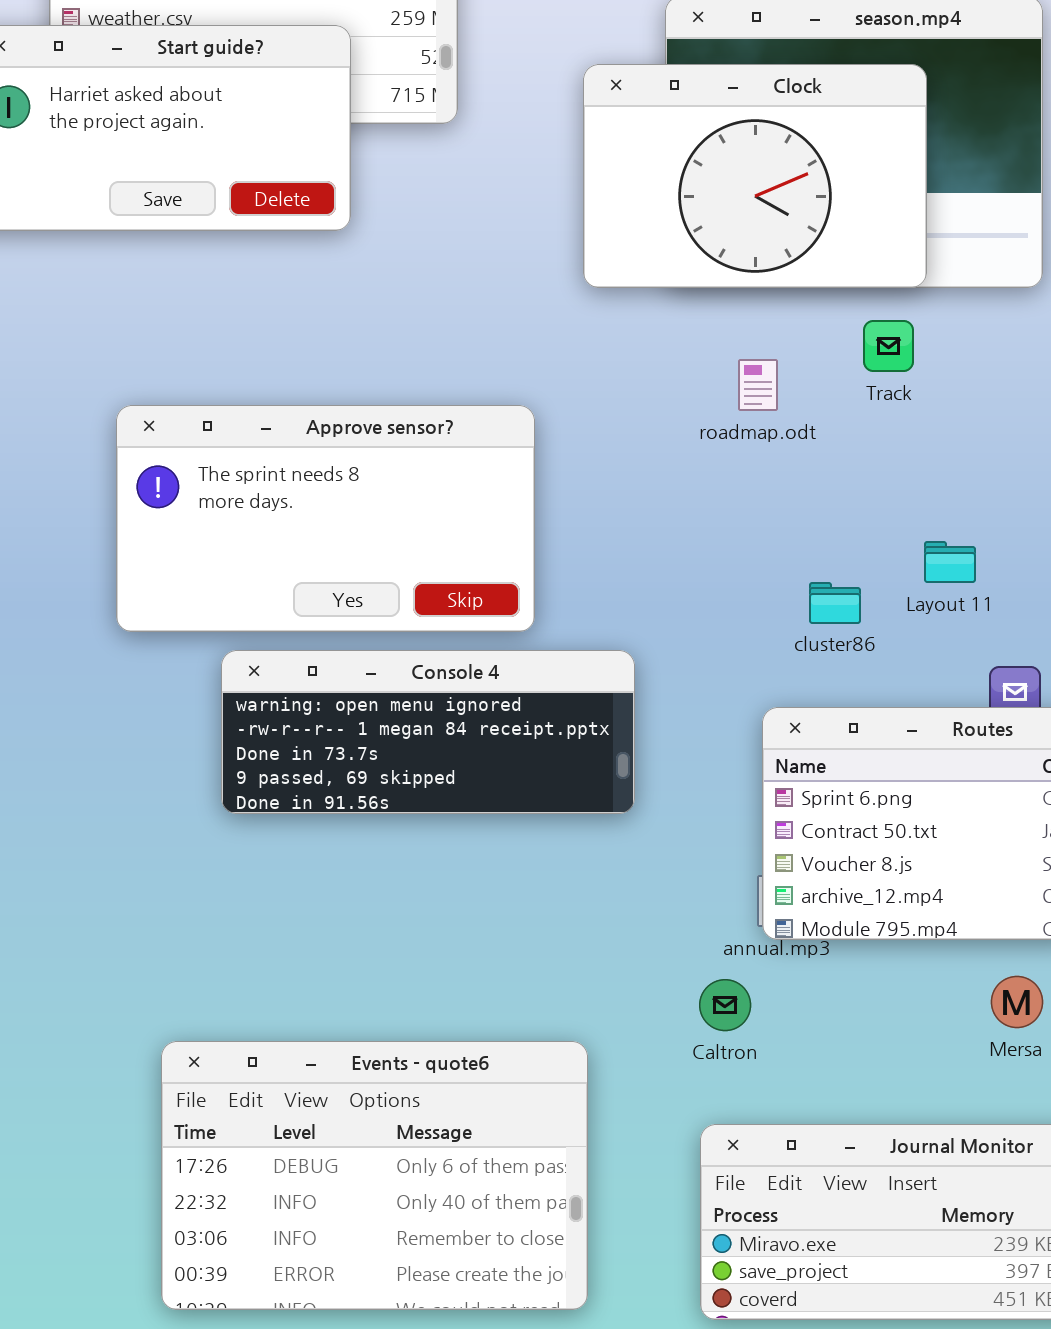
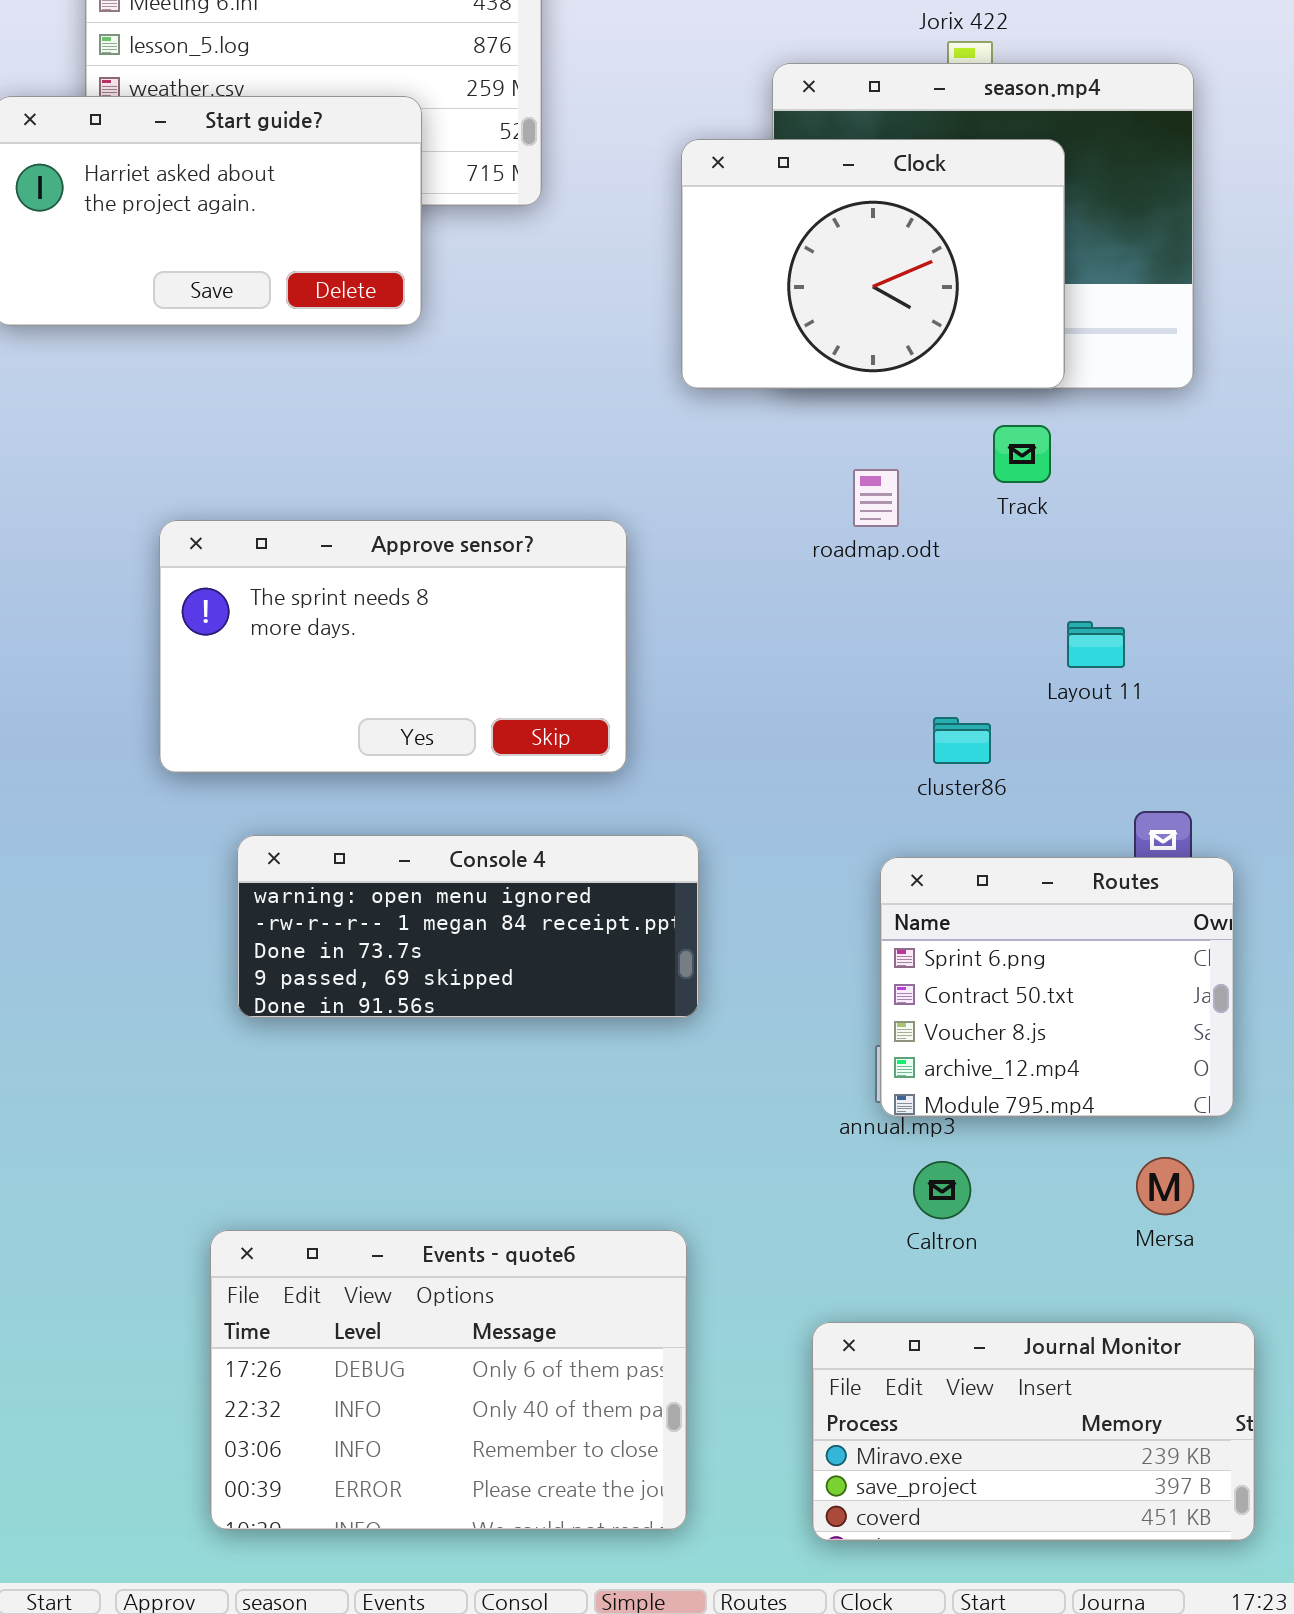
Layout 11: [924,541,976,583] -> [1067,621,1125,668], moved
Console 4: [221,650,635,814] -> [237,835,699,1018], moved
Caltron: [699,979,751,1031] -> [913,1161,971,1219], moved

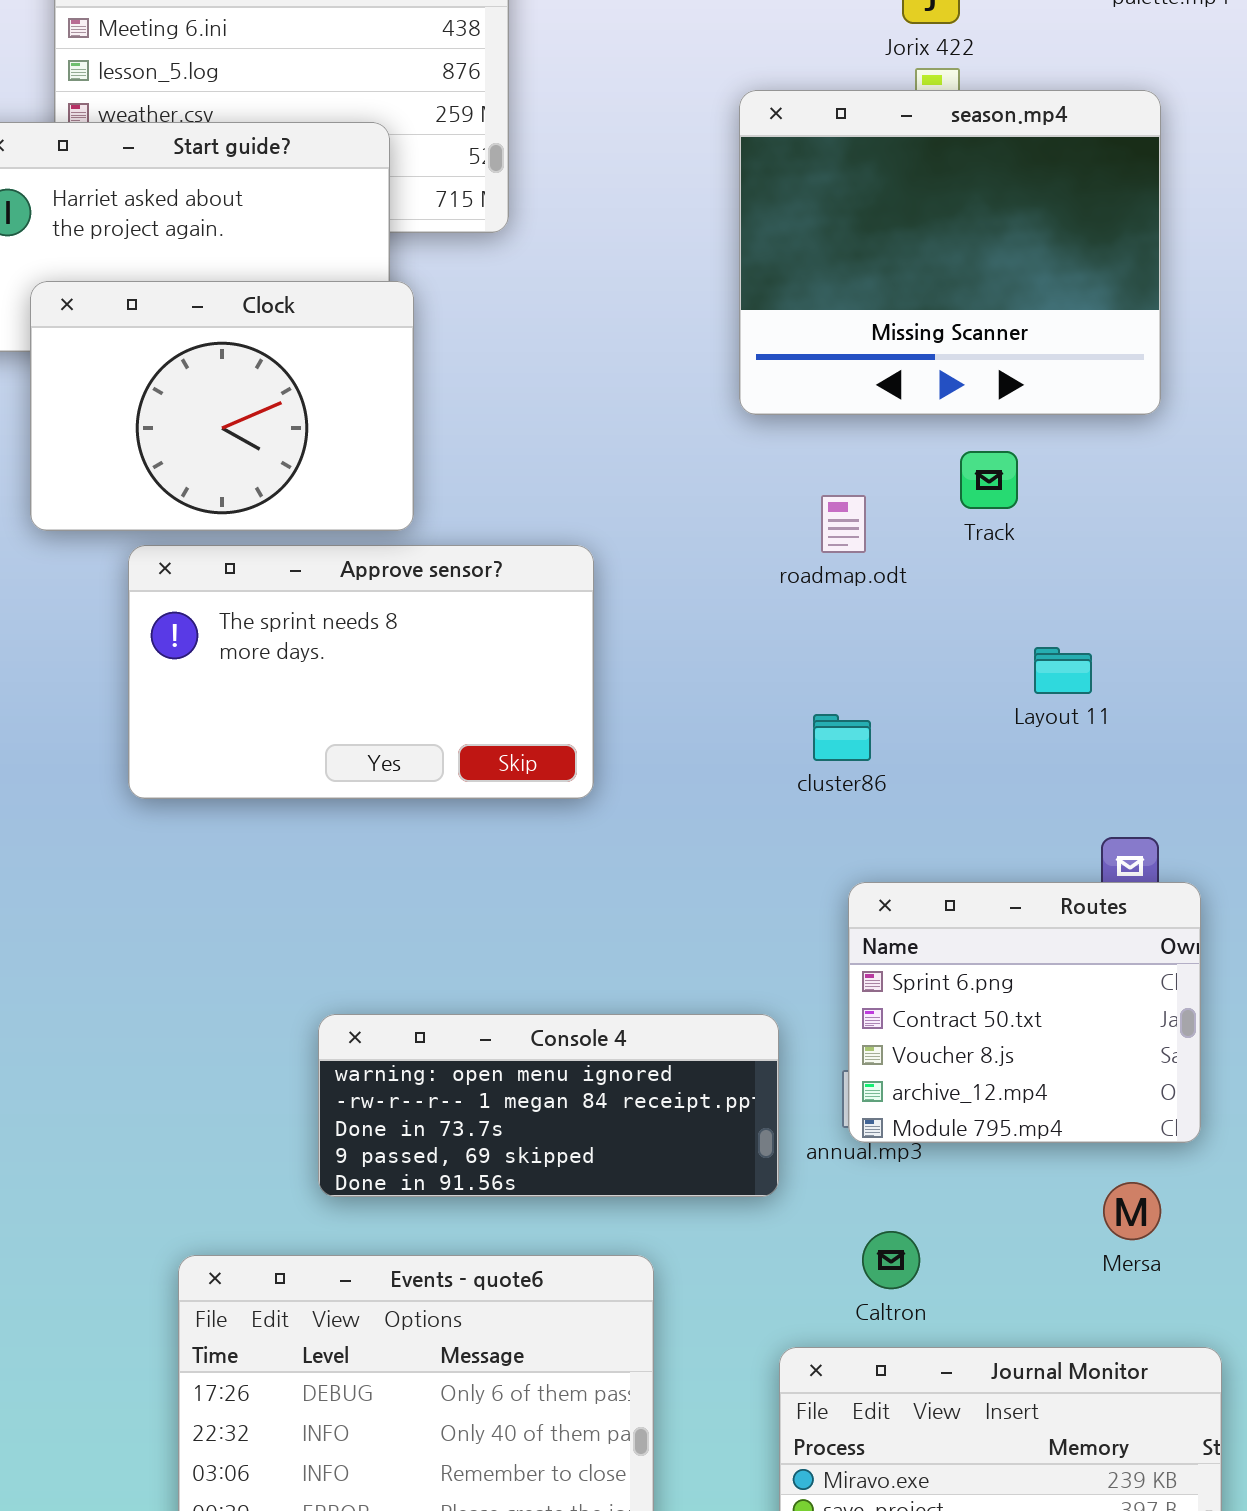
Clock: [681,139,1065,389] -> [30,281,414,531], moved
cluster86: [933,717,991,764] -> [813,714,871,761], moved
Console 4: [237,835,699,1018] -> [318,1014,779,1197], moved
Caltron: [913,1161,971,1219] -> [862,1231,920,1289], moved

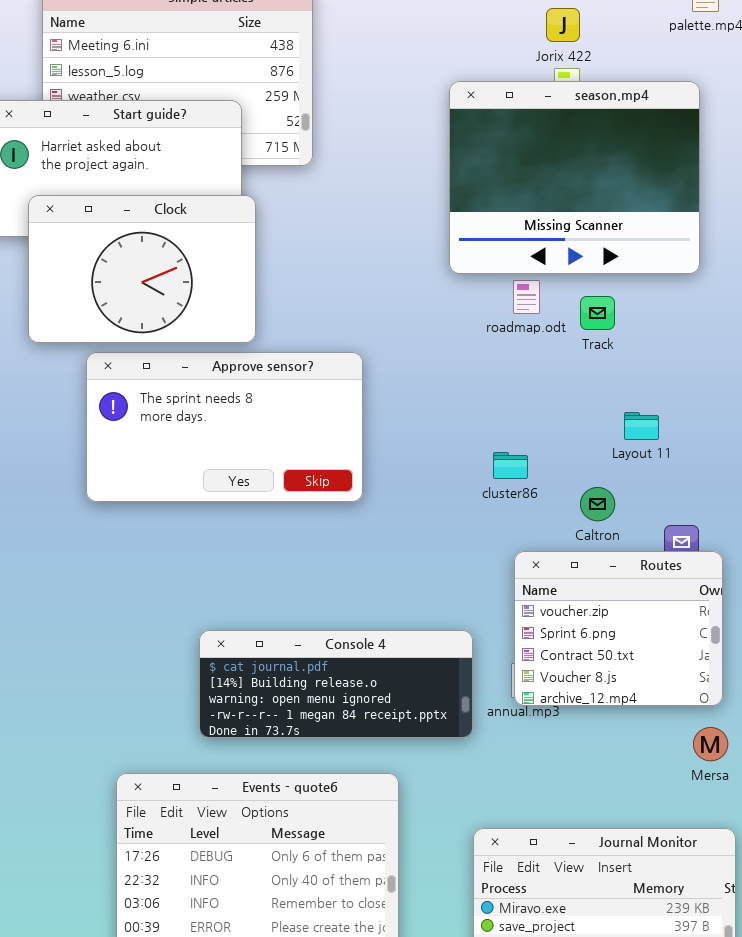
roadmap.odt: [821,495,866,553] -> [513,280,540,314], moved
Routes: [848,882,1201,1143] -> [514,551,723,706], scrolled up 1 row
Console 4: [318,1014,779,1197] -> [199,630,473,738], scrolled up 2 rows
Mersa: [1103,1182,1161,1240] -> [693,727,728,761], moved
Caltron: [862,1231,920,1289] -> [580,487,615,521], moved

